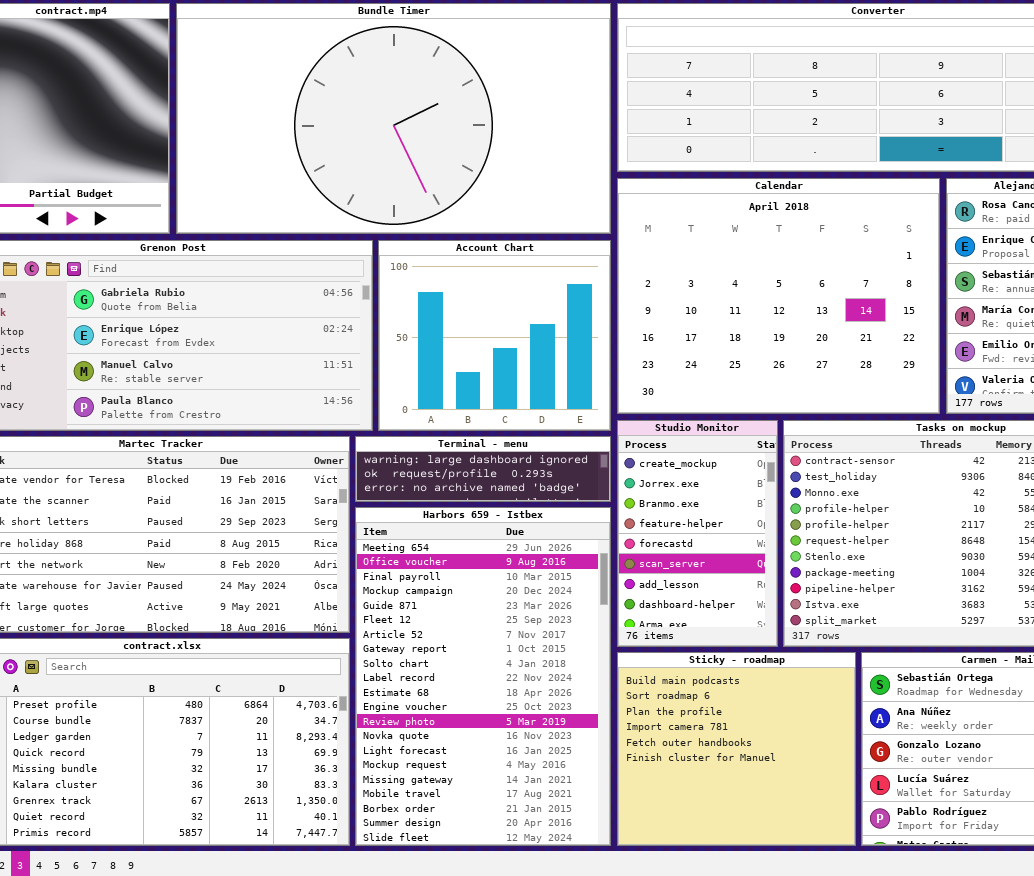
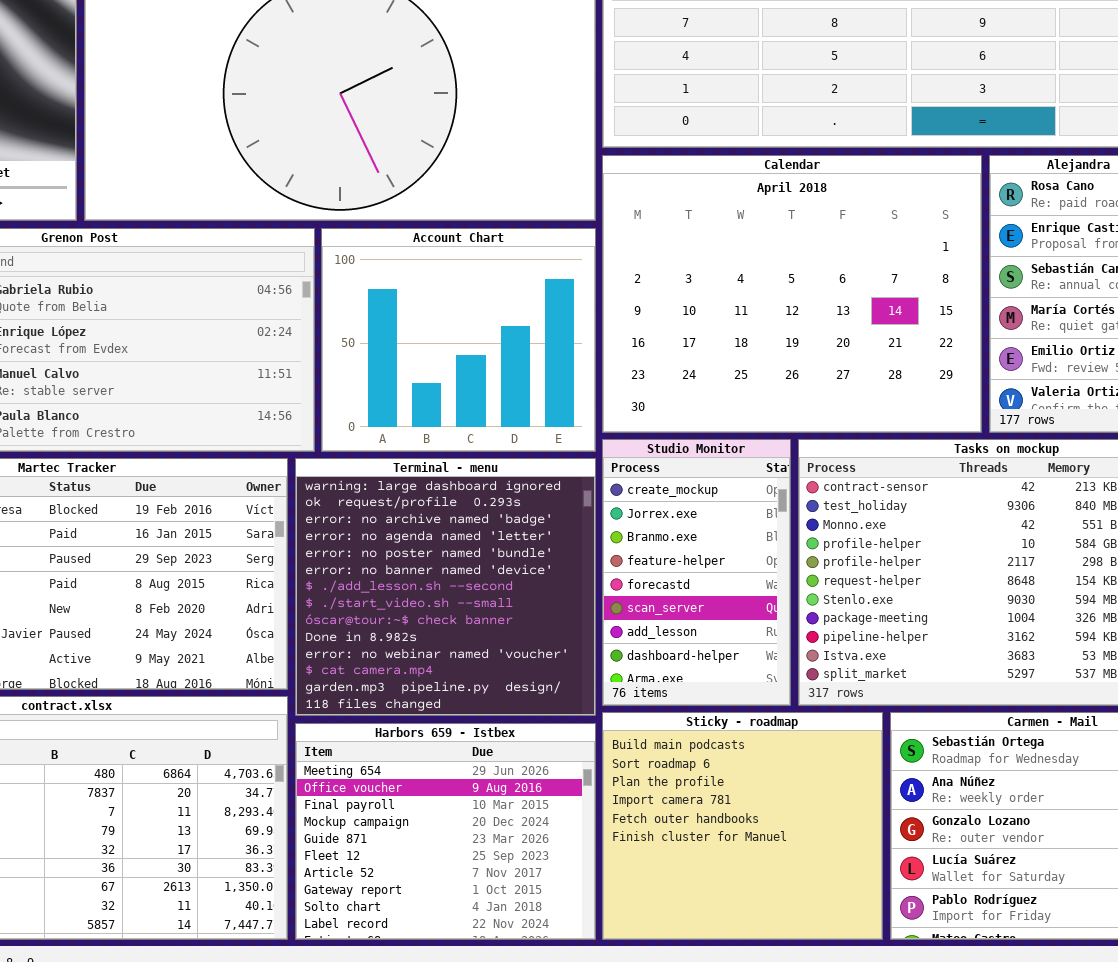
Terminal - menu: [355,436,611,502] -> [295,458,596,716], resized
Harbors 659 - Istbex: [355,507,611,846] -> [295,723,596,940], resized

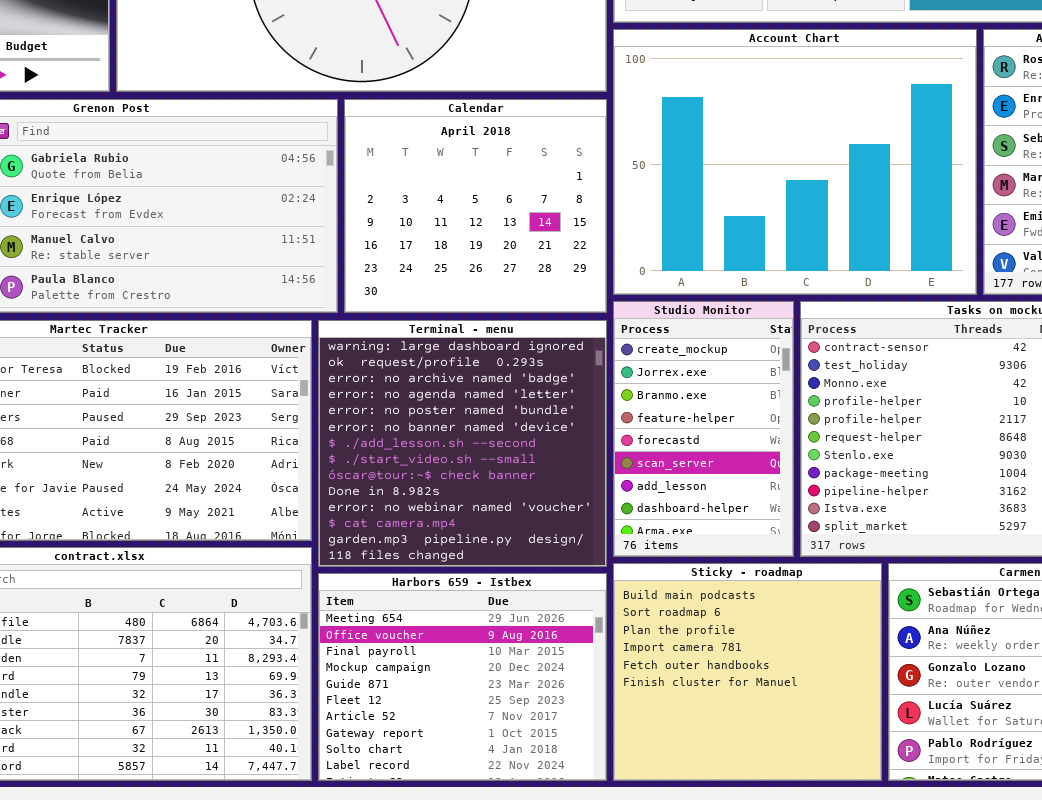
Calendar: [602,155,982,433] -> [344,99,607,313], moved, resized
Account Chart: [321,228,596,452] -> [613,29,977,295], moved, resized

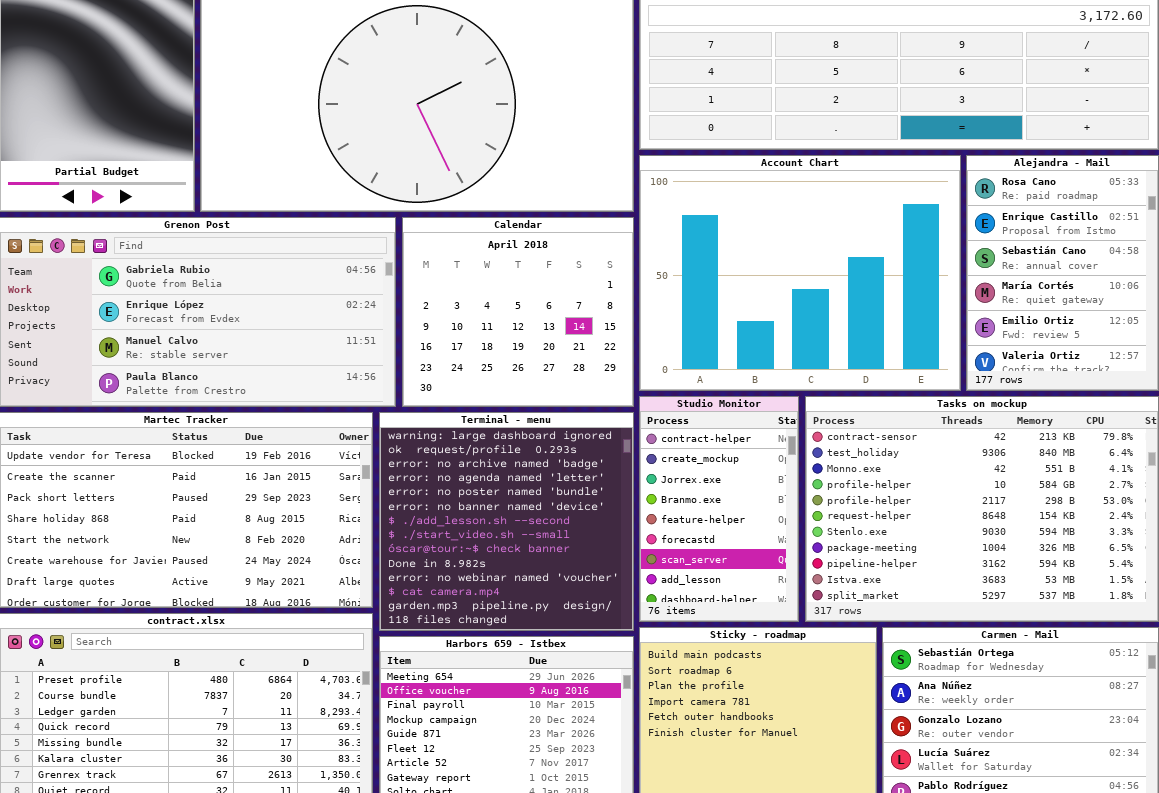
Studio Monitor: [613,301,794,557] -> [639,396,799,622], scrolled up 1 row

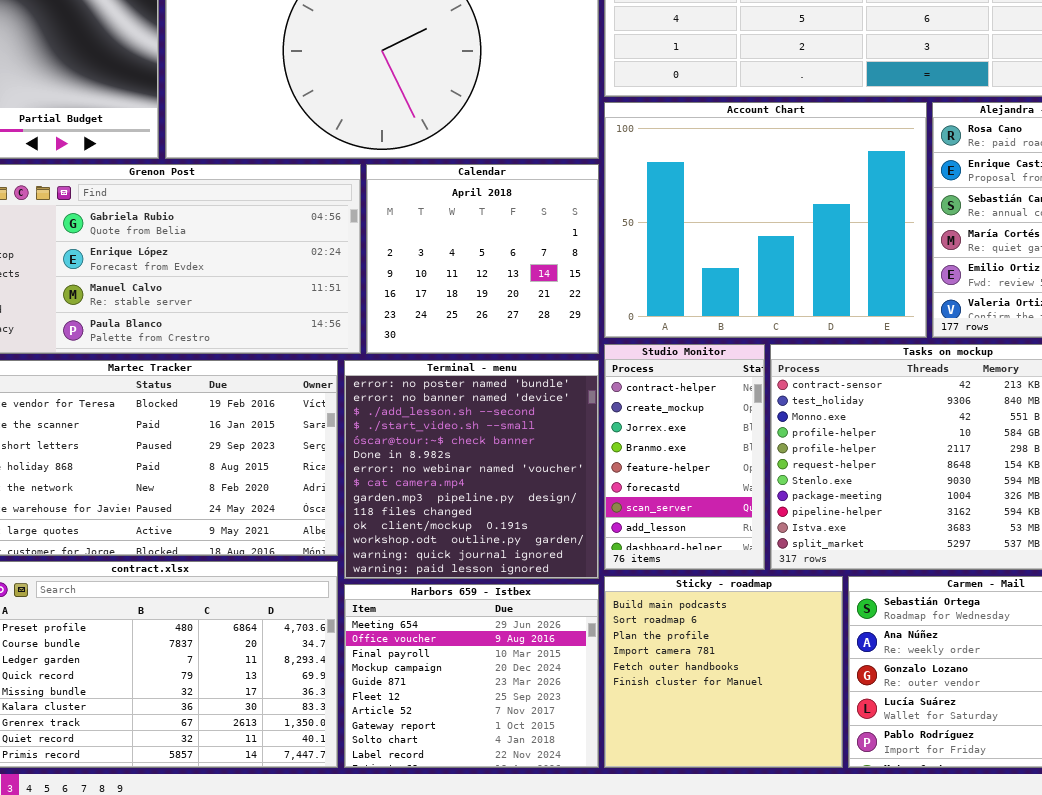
Terminal - menu: [379,412,634,631] -> [344,360,599,579], scrolled down 4 rows

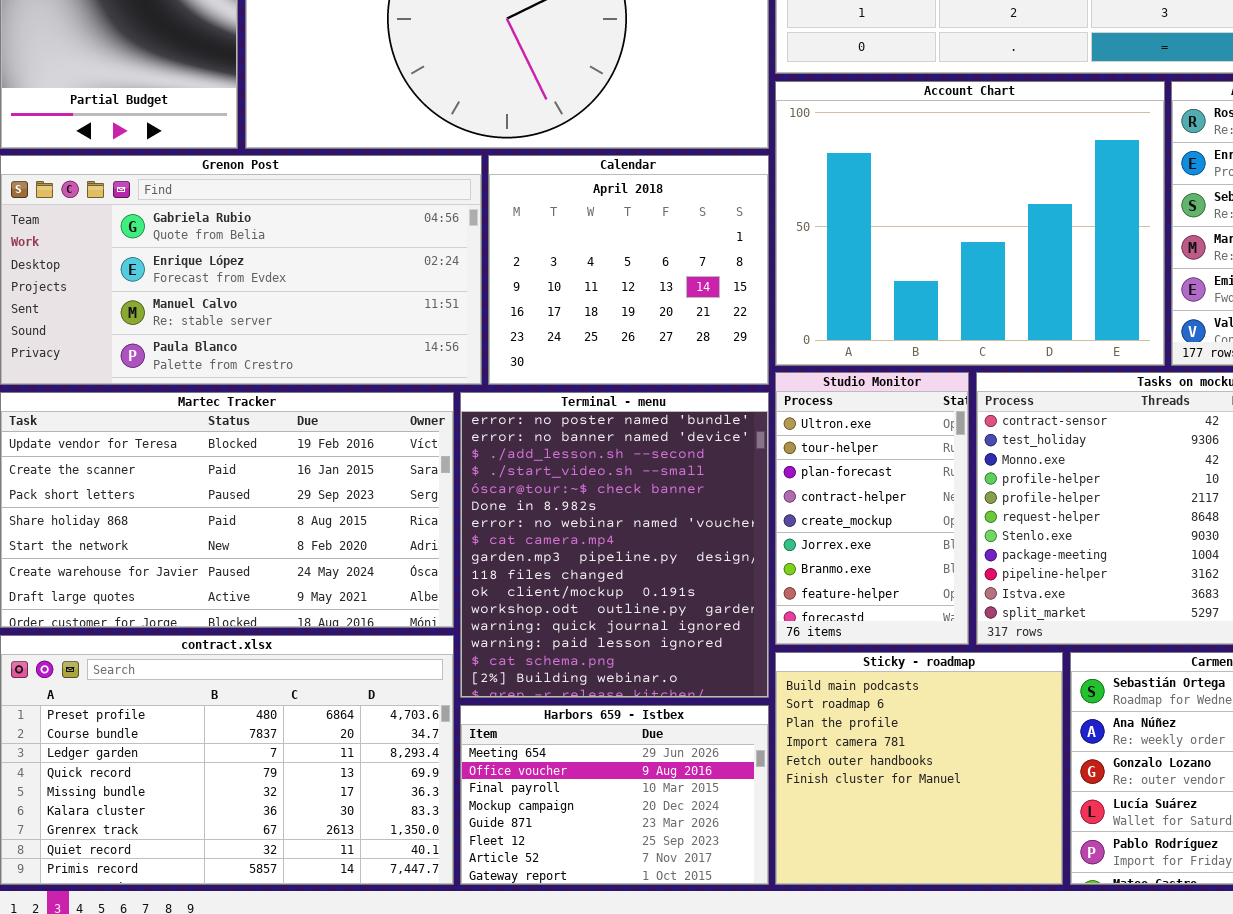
Studio Monitor: [604,344,765,570] -> [775,372,969,645], scrolled up 3 rows
Terminal - menu: [344,360,599,579] -> [460,392,769,698], resized
Harbors 659 - Istbex: [344,584,599,768] -> [460,705,769,885], resized

